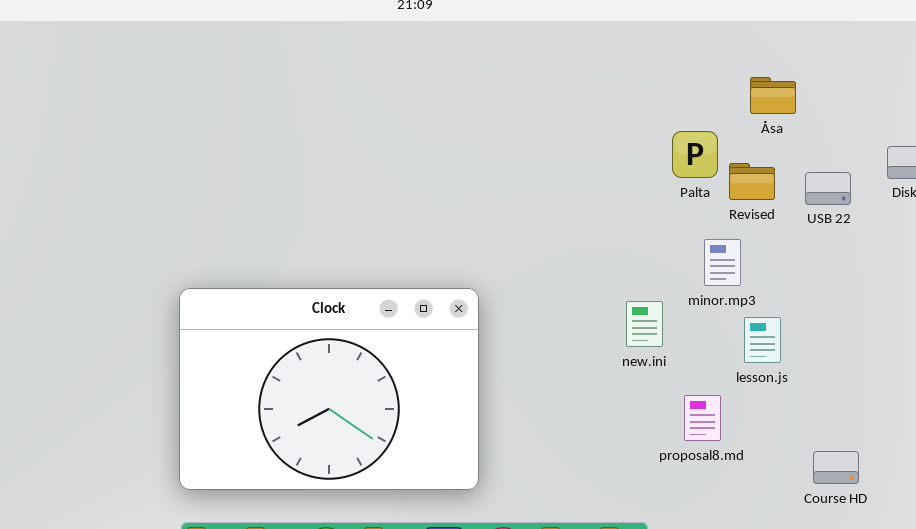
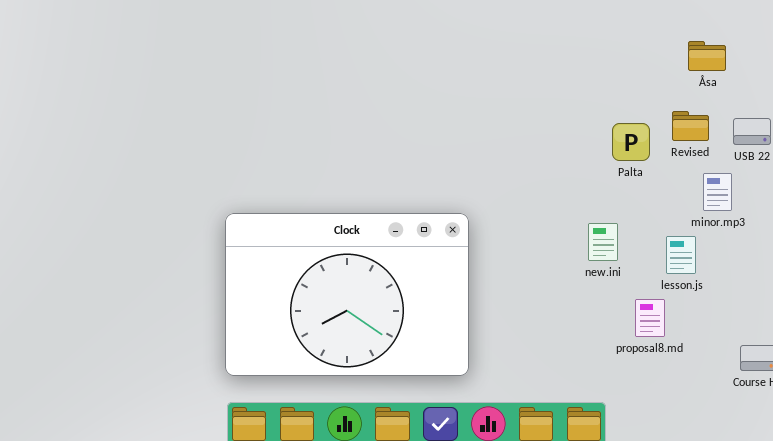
Palta: [672,131,718,178] -> [612,123,650,161], moved
minor.mp3: [704,239,741,286] -> [703,173,732,211], moved
lesson.js: [744,317,781,363] -> [666,236,696,274], moved

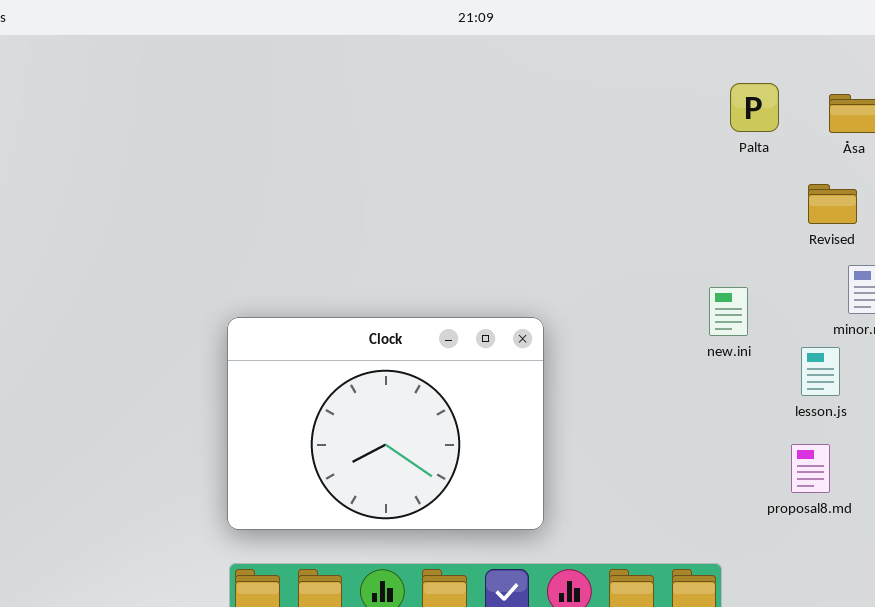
Palta: [612,123,650,161] -> [730,83,779,132], moved
new.ini: [588,223,618,261] -> [709,287,748,336], moved
proposal8.md: [635,299,665,337] -> [791,444,830,493], moved

